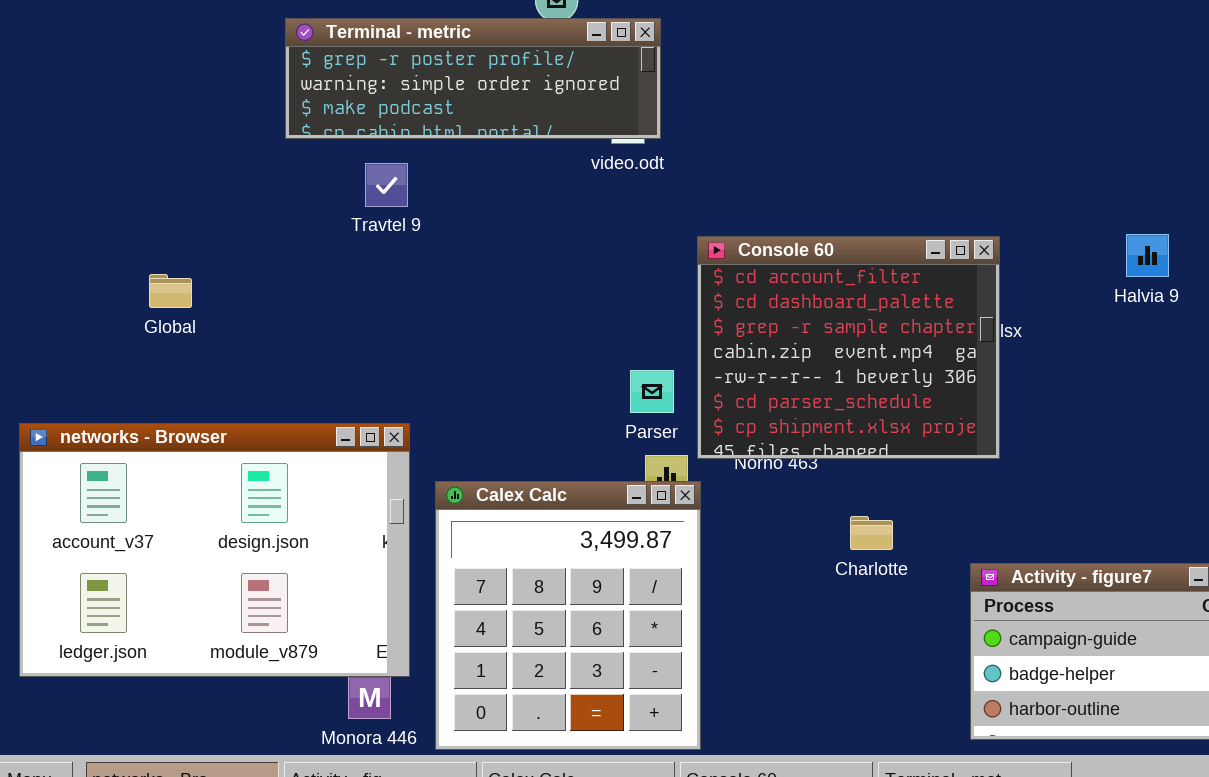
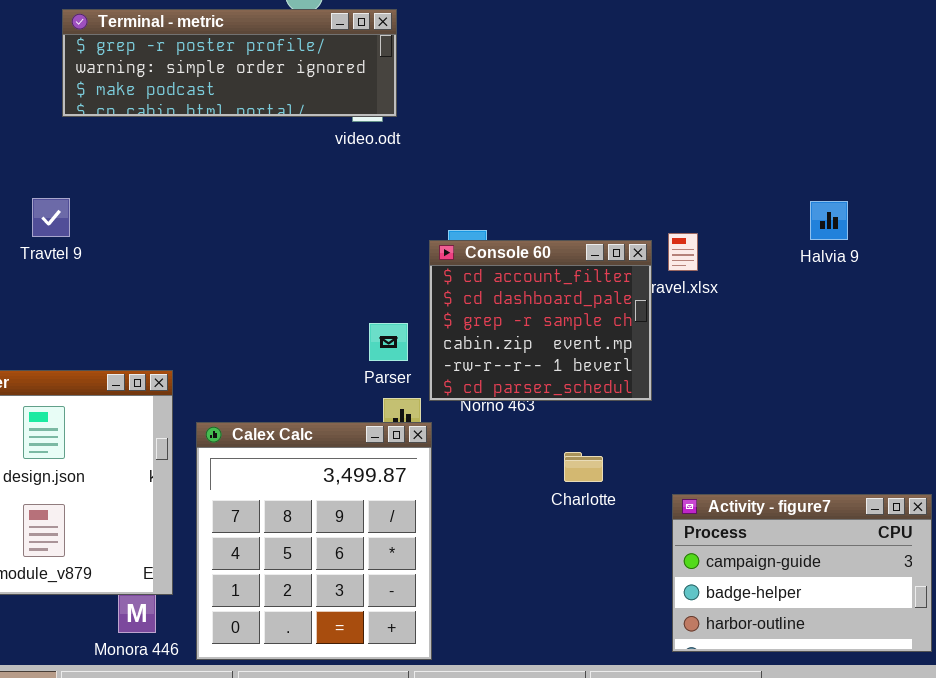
Travtel 9: [365,163,408,207] -> [32,198,70,237], moved
Console 60: [697,236,1000,459] -> [429,240,652,401], resized

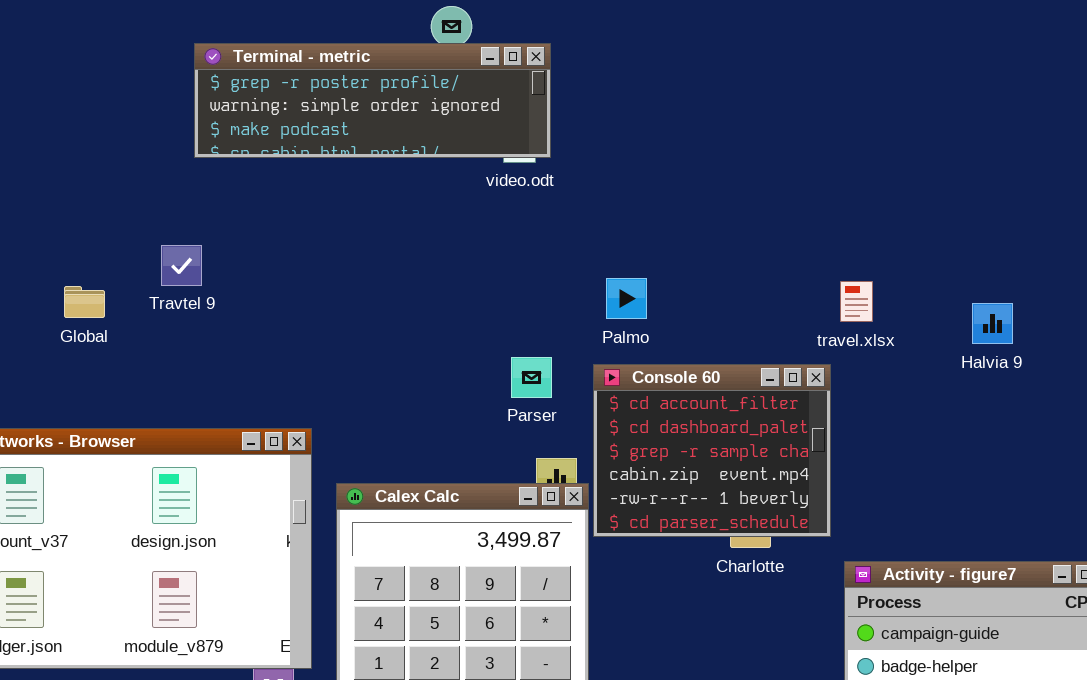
Halvia 9: [810,201,848,240] -> [972,303,1013,344], moved
Console 60: [429,240,652,401] -> [593,364,831,537], moved
Parser: [369,323,408,361] -> [511,357,552,398], moved

